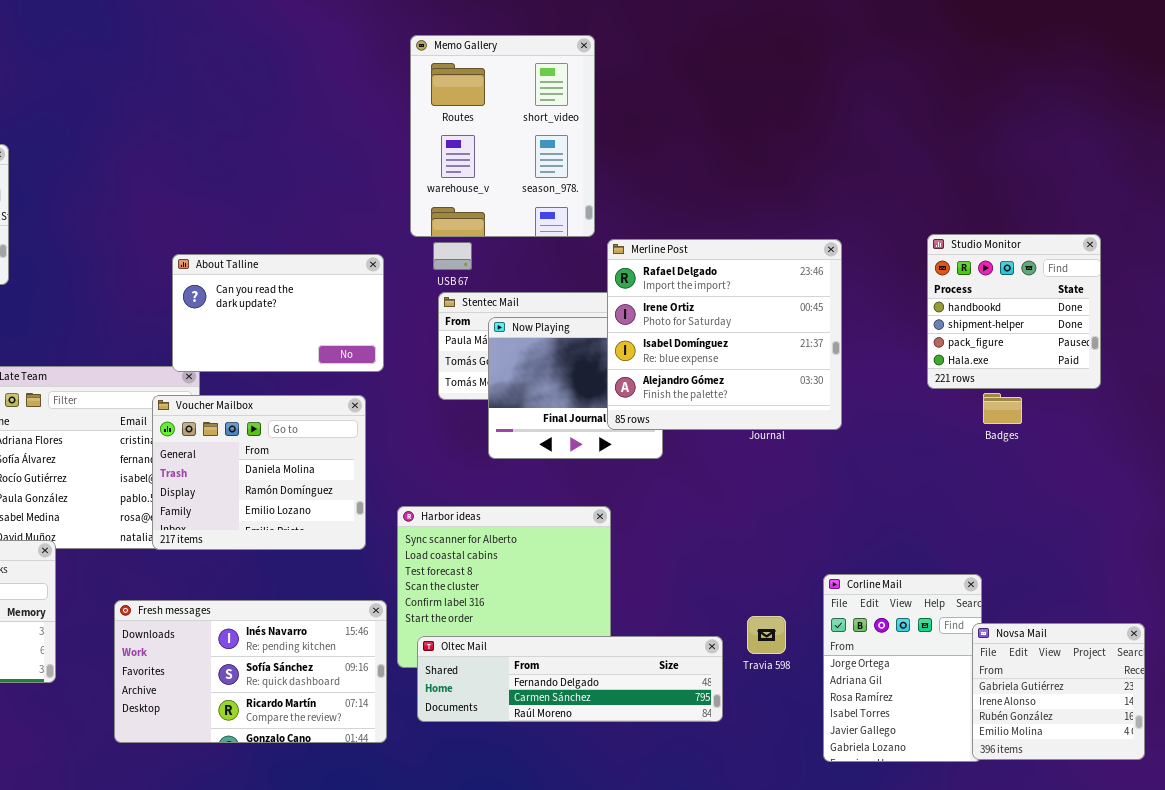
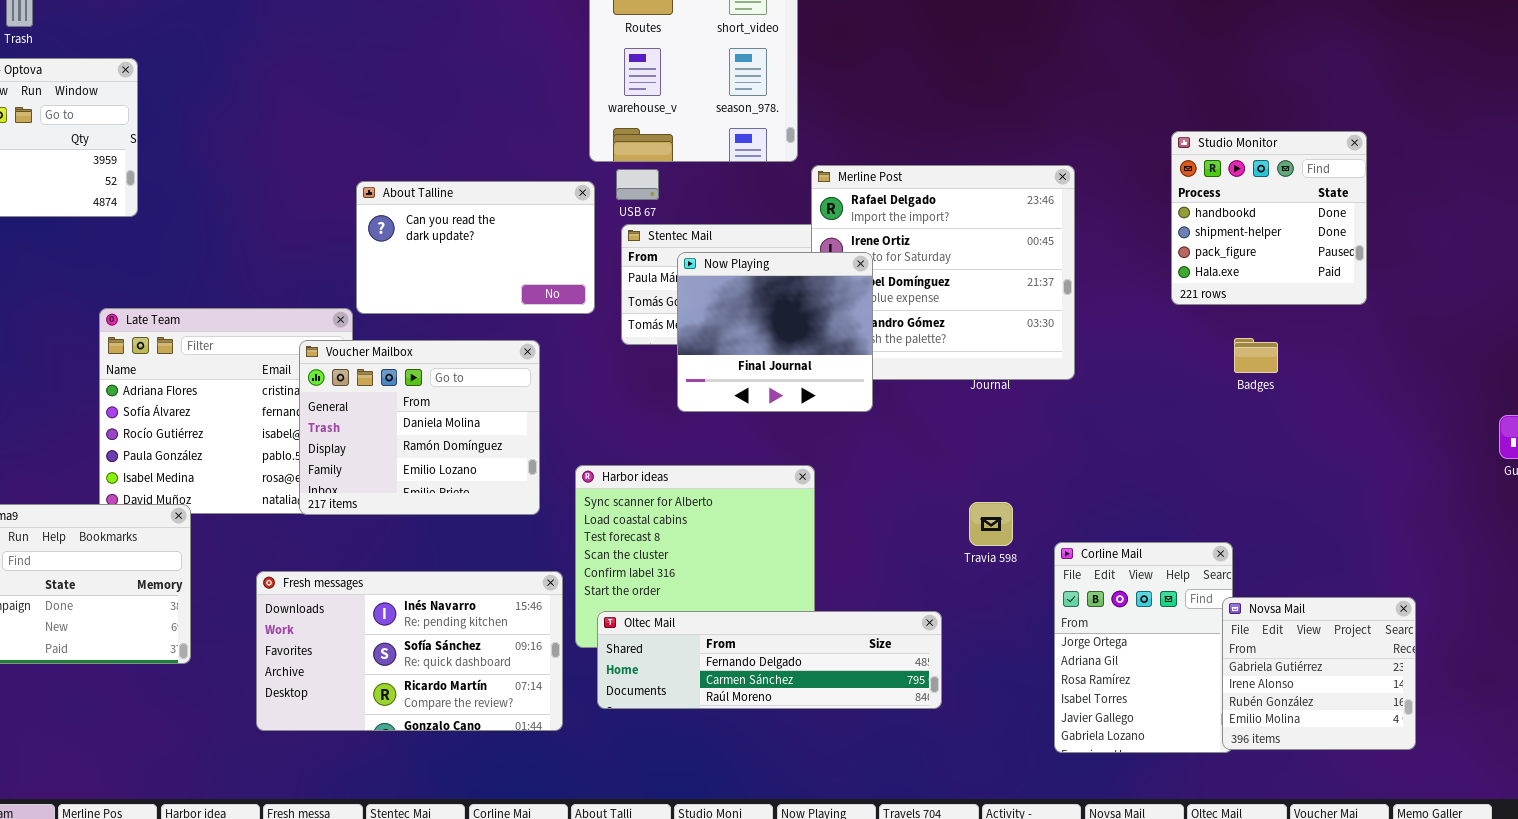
Studio Monitor: [927,234,1101,389] -> [1171,131,1367,305], moved
About Talline: [172,254,384,372] -> [356,181,595,314], moved
Now Playing: [488,317,663,459] -> [677,252,873,412], raised
Travia 598: [747,616,786,654] -> [969,502,1013,546], moved

